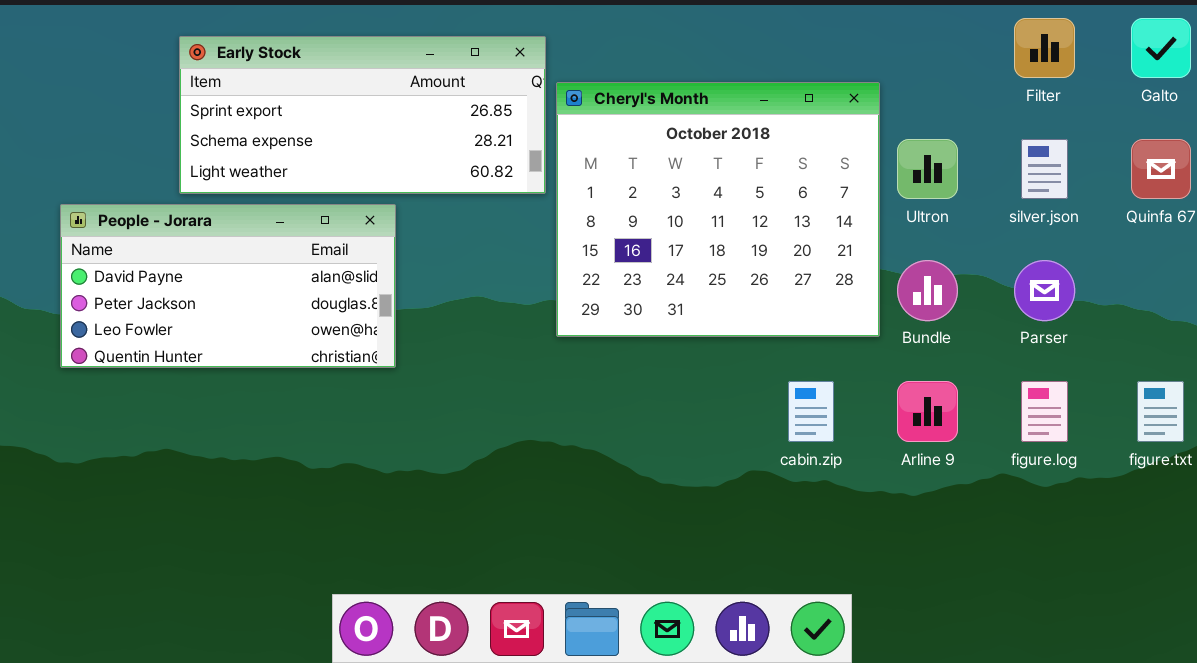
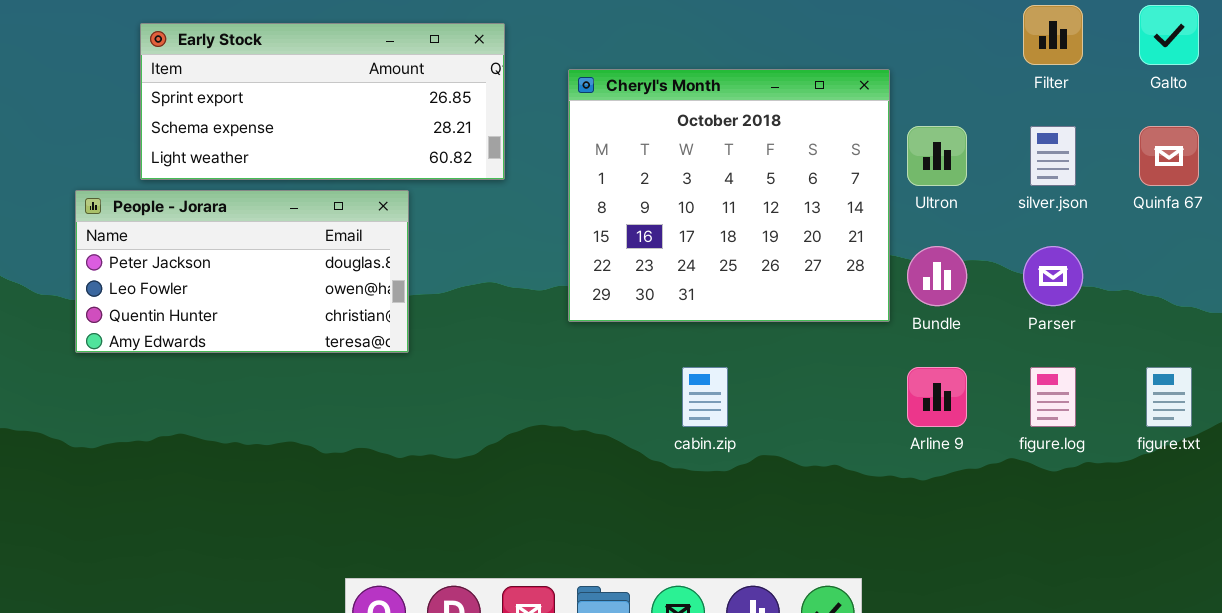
Early Stock: [179,36,546,194] -> [140,23,505,180], moved
People - Jorara: [60,204,396,368] -> [75,190,409,353], scrolled down 1 row
cabin.zip: [788,381,834,442] -> [682,367,728,427], moved

